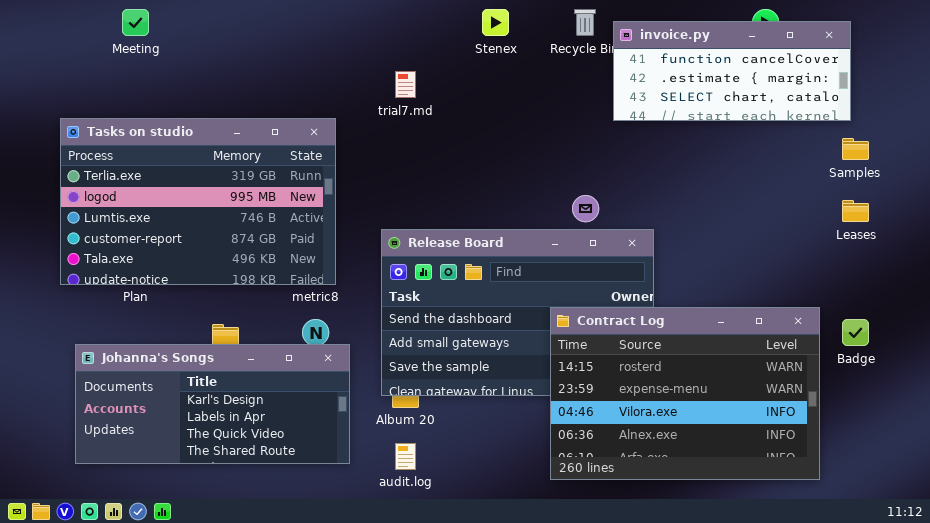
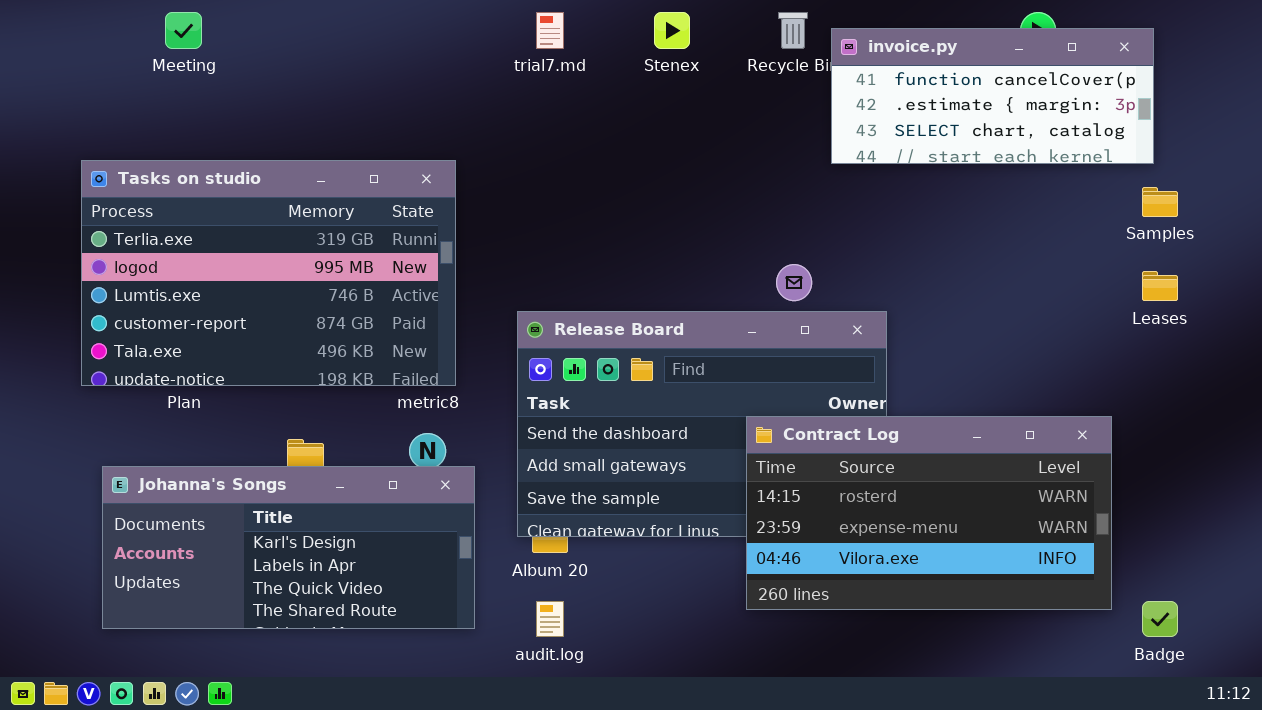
trial7.md: [395,71,416,98] -> [536,12,564,49], moved
Contract Log: [550,307,820,480] -> [746,416,1112,610], resized
Badge: [842,319,869,346] -> [1142,601,1178,637], moved

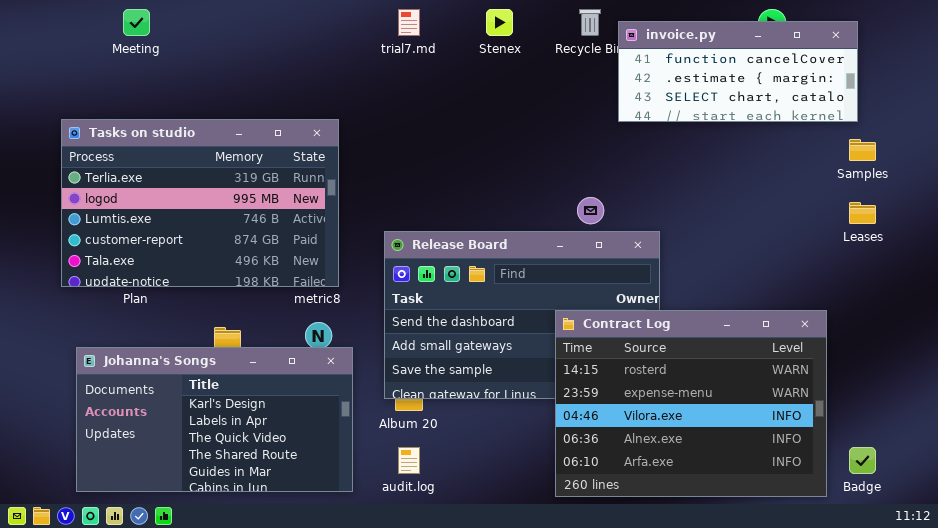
Contract Log: [746,416,1112,610] -> [555,310,827,497], resized
Johanna's Songs: [102,466,475,629] -> [76,347,353,492], resized

